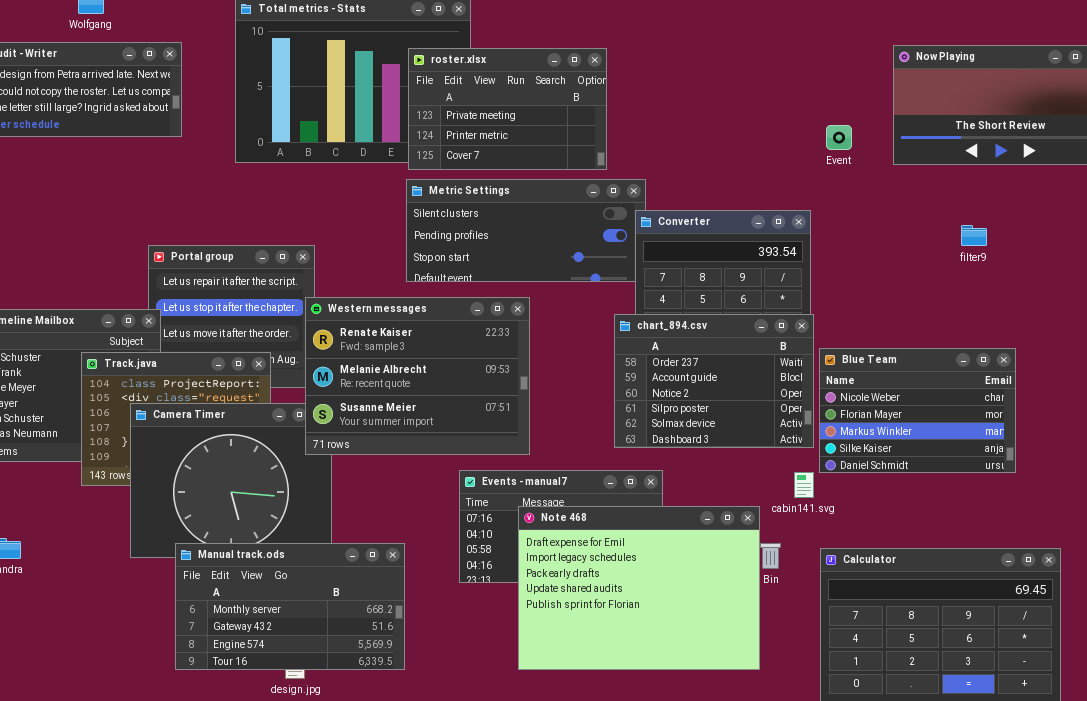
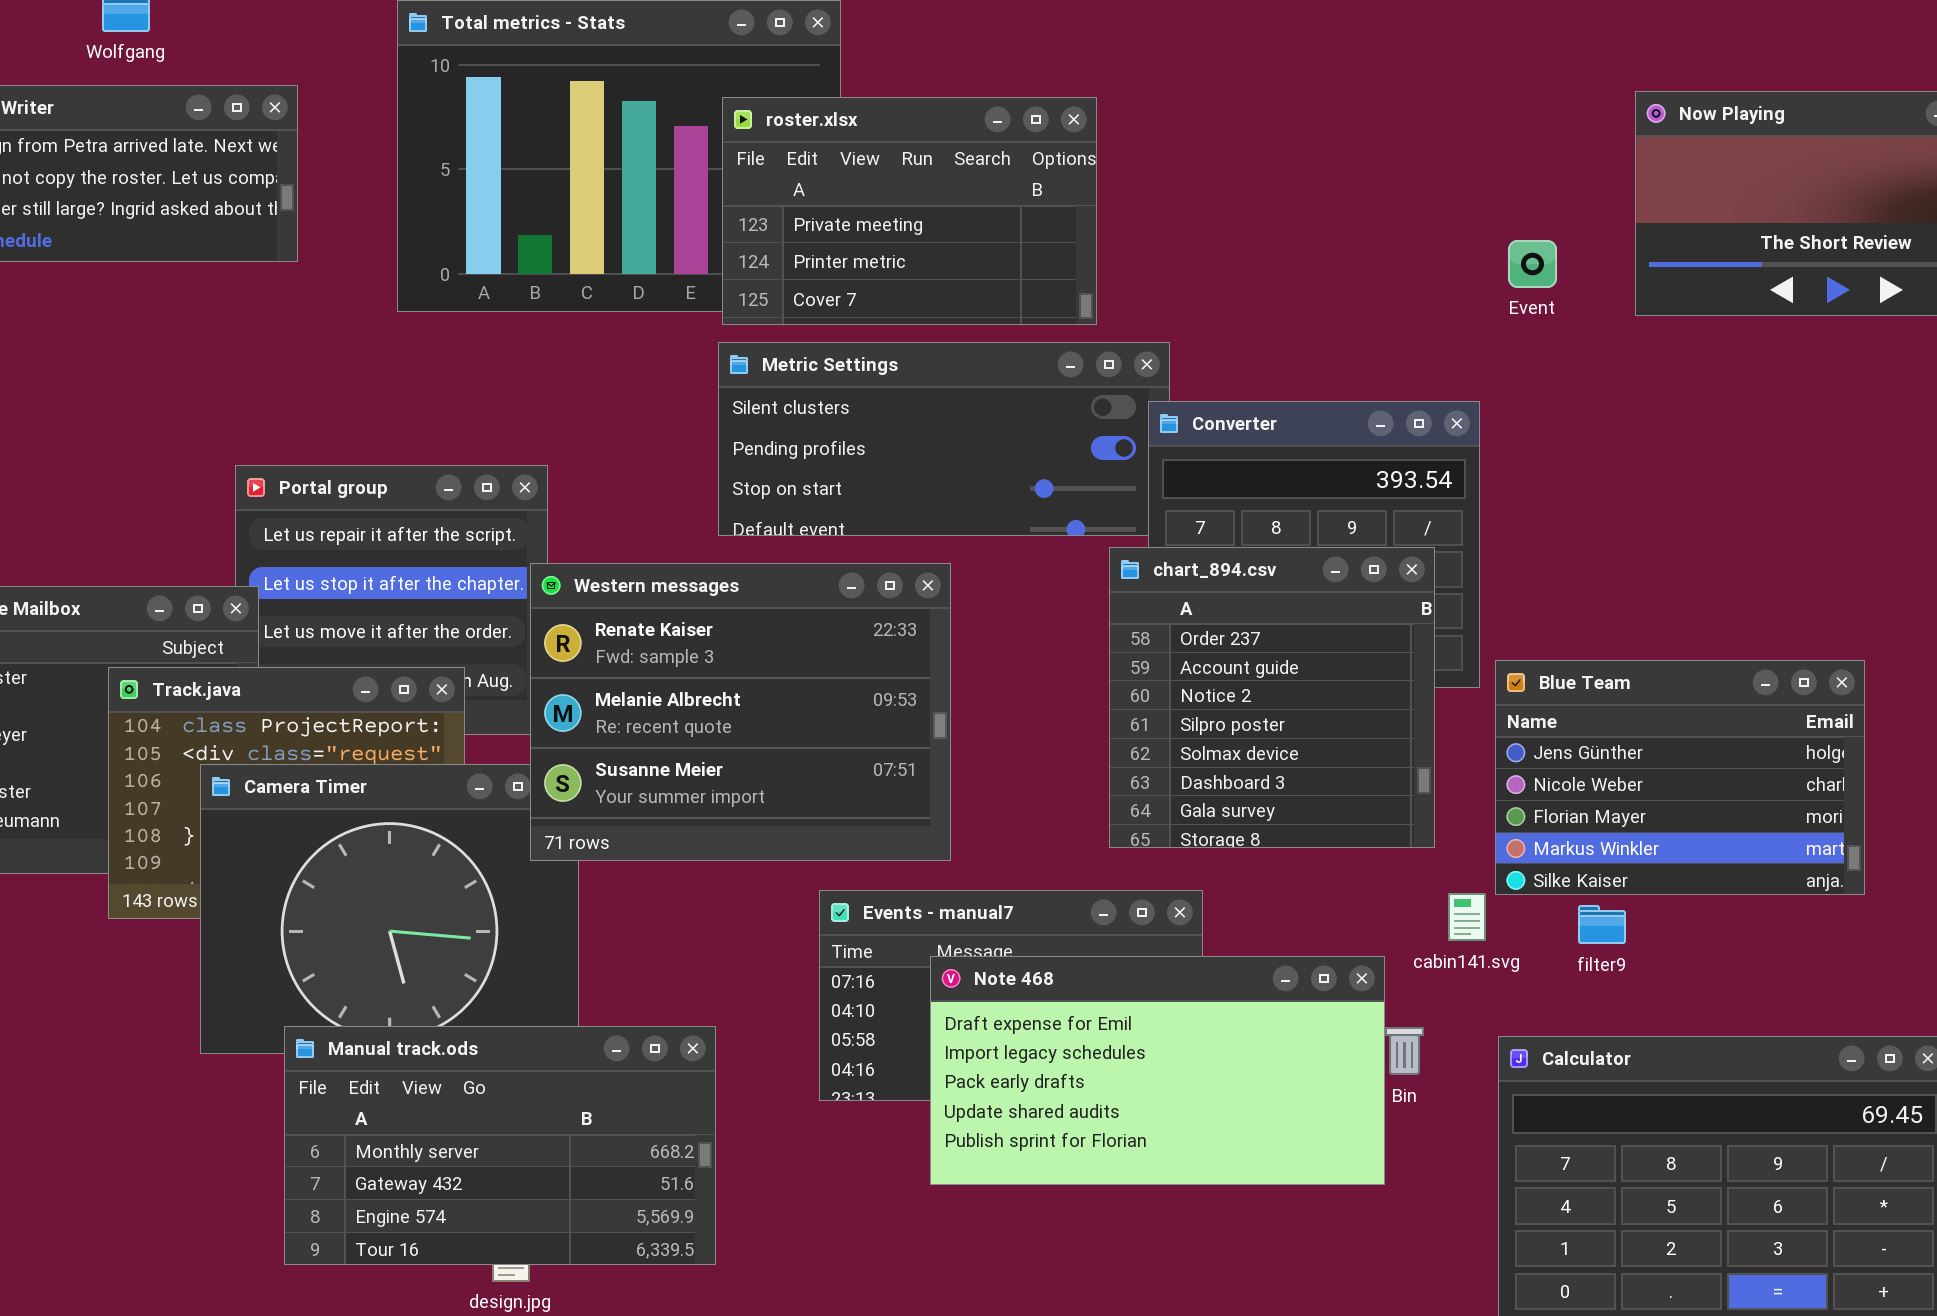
filter9: [961,225,987,246] -> [1578,905,1626,944], moved
chart_894.csv: [614,314,814,448] -> [1109,547,1435,848], resized
Blue Team: [819,348,1016,473] -> [1495,660,1865,895], scrolled up 1 row
Note 468: [518,506,760,670] -> [930,956,1385,1185], resized

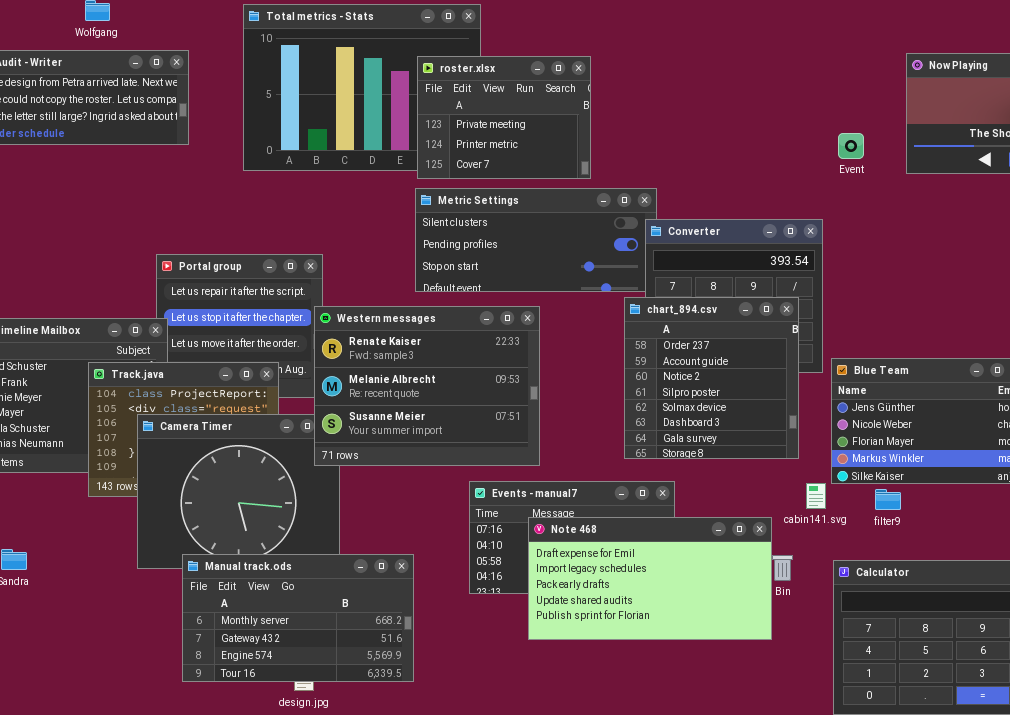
roster.xlsx: [722,97,1097,325] -> [417,56,591,179], resized

